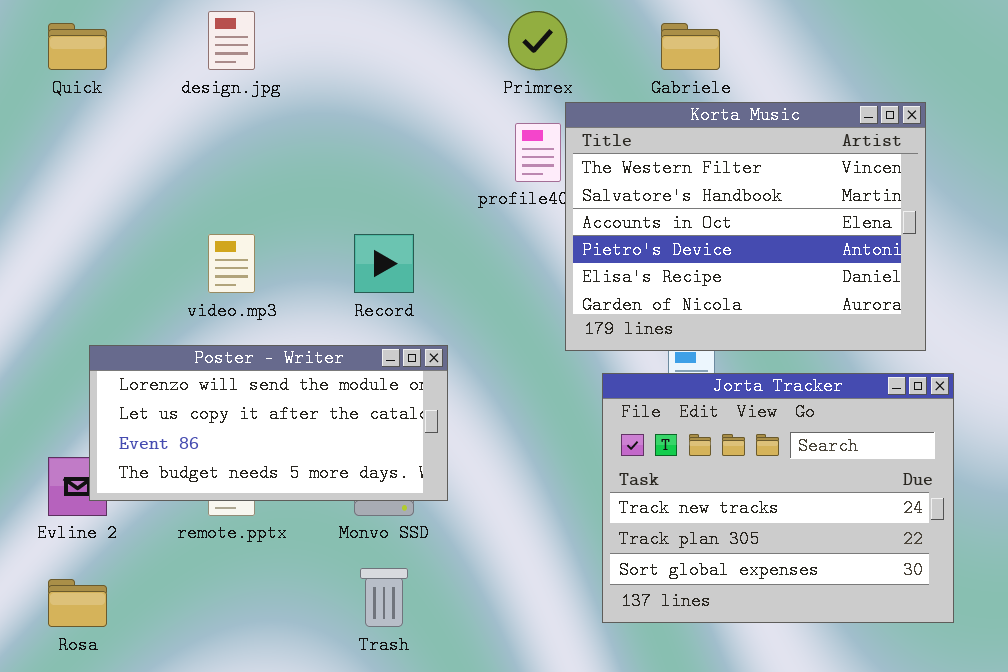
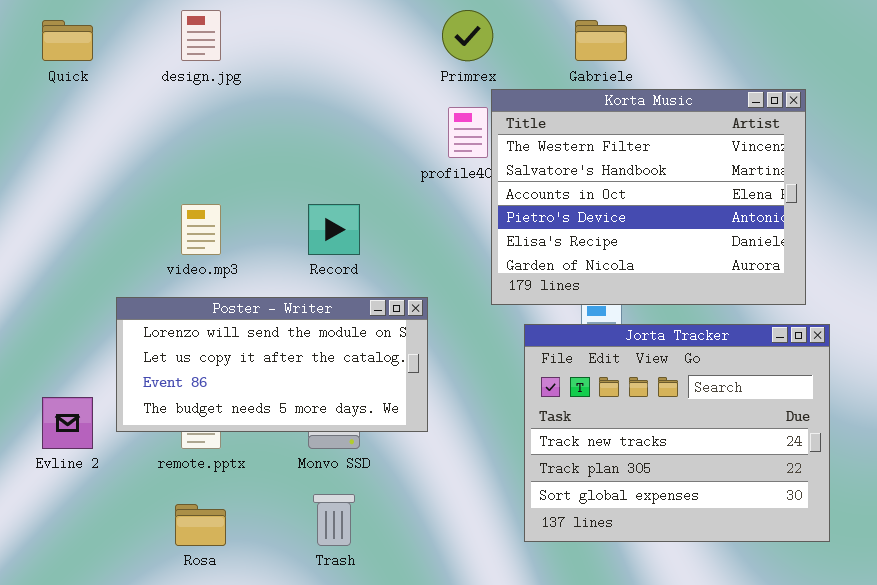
Poster - Writer: [89,345,448,501] -> [116,297,428,432], moved
Rosa: [48,579,107,627] -> [175,504,226,546], moved

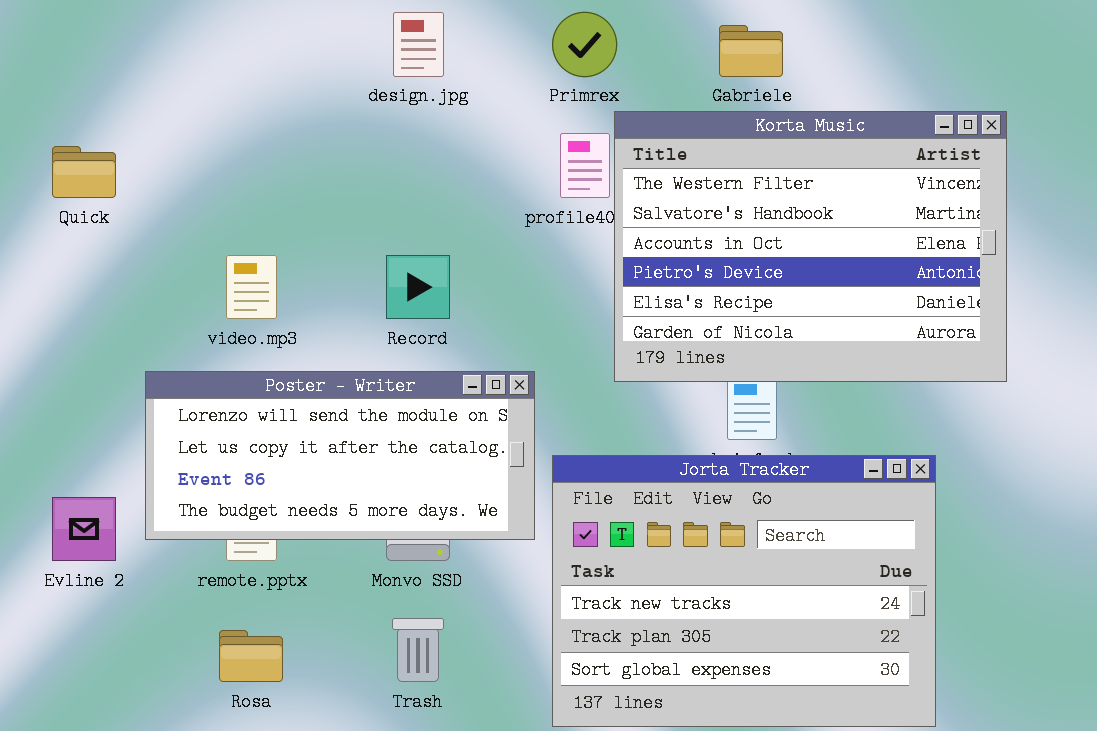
design.jpg: [181,10,221,61] -> [393,12,444,77], moved
Quick: [42,20,93,61] -> [52,146,116,198], moved
Jorta Tracker: [524,324,830,542] -> [552,455,936,727], moved

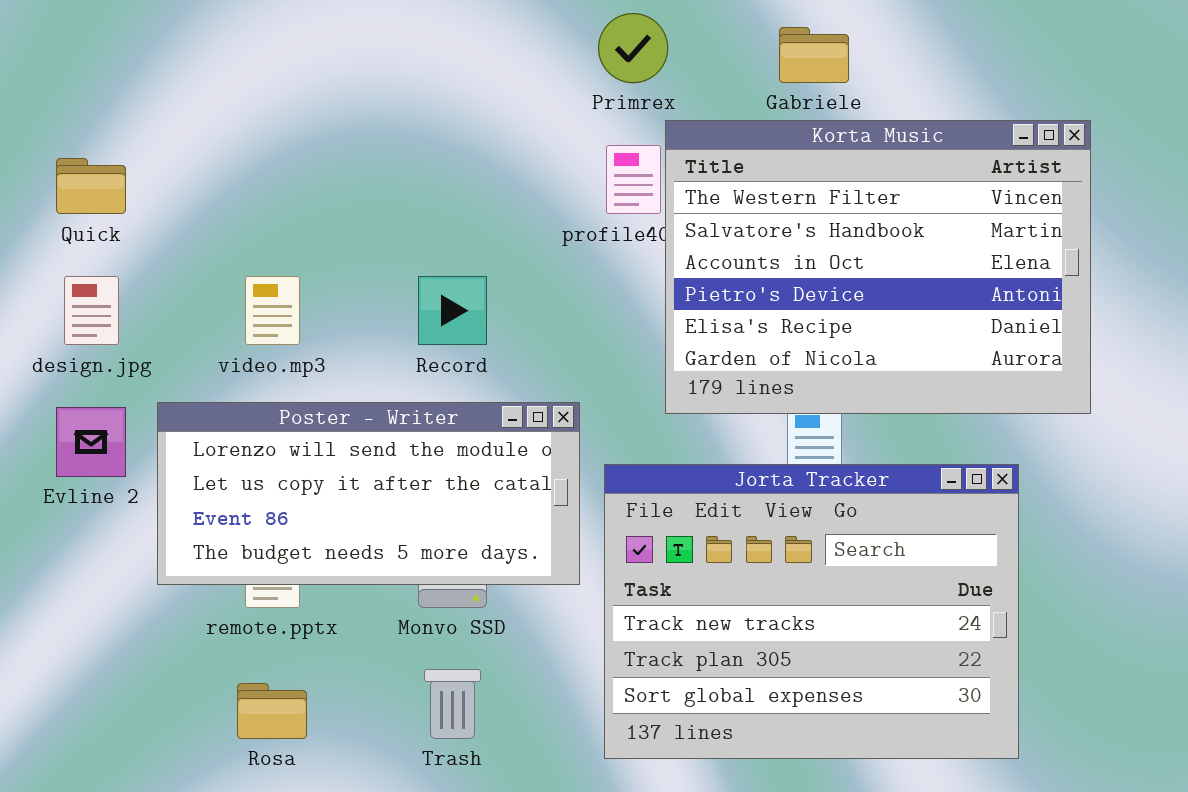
design.jpg: [393,12,444,77] -> [64,276,119,345], moved
Jorta Tracker: [552,455,936,727] -> [604,464,1019,759], moved
Evline 2: [52,497,116,561] -> [56,407,126,477], moved

